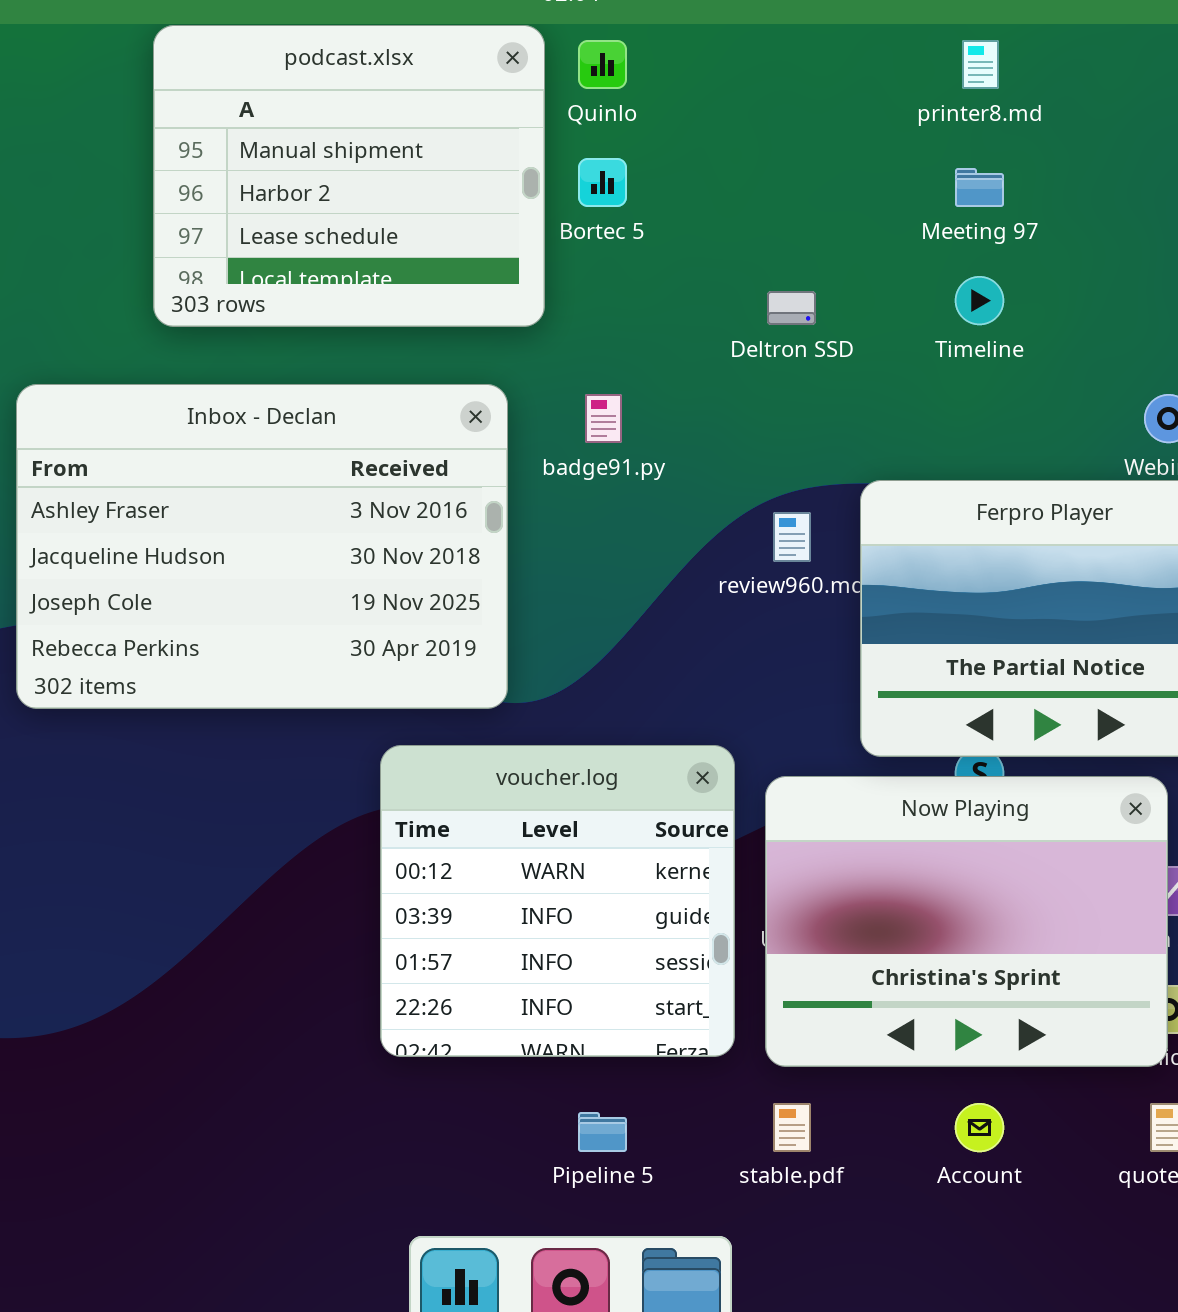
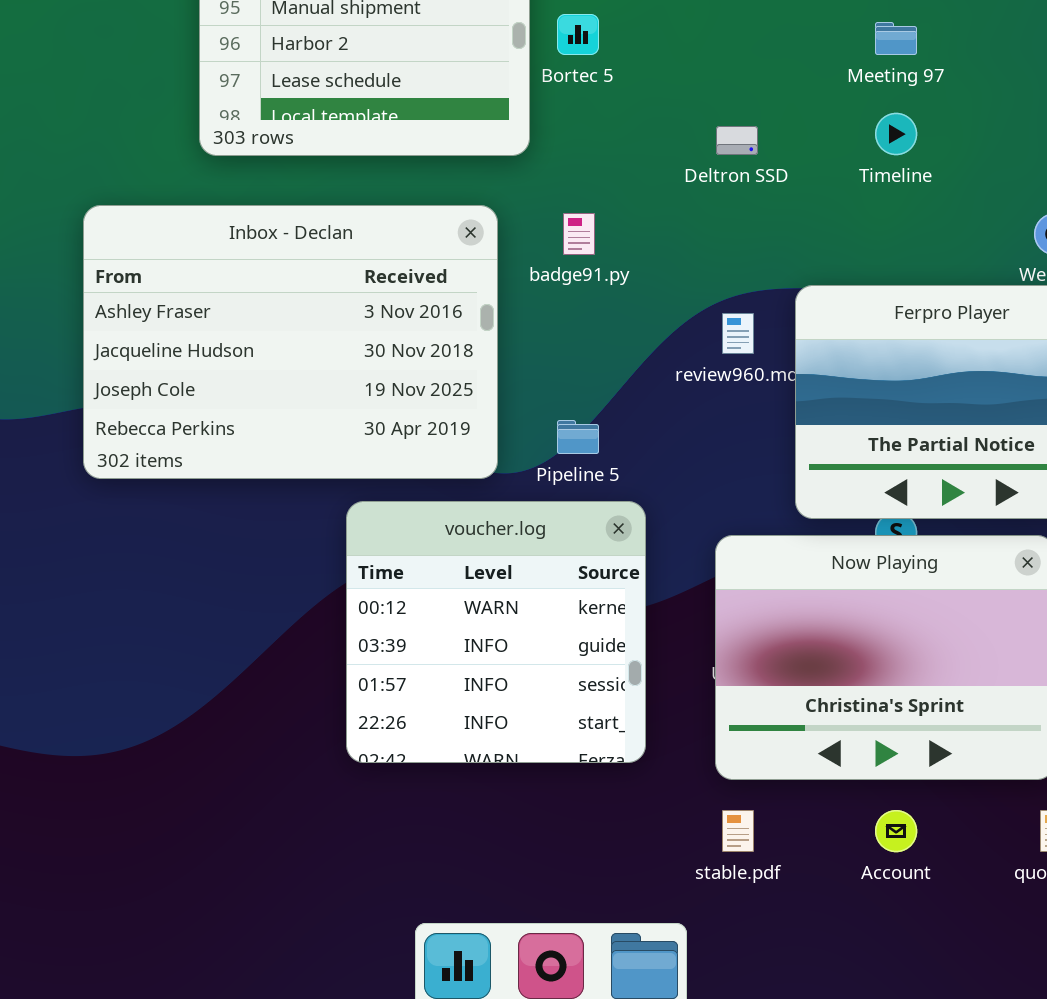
voucher.log: [380,745,735,1057] -> [346,501,646,763], moved
Pipeline 5: [578,1112,627,1152] -> [557,420,599,454], moved

